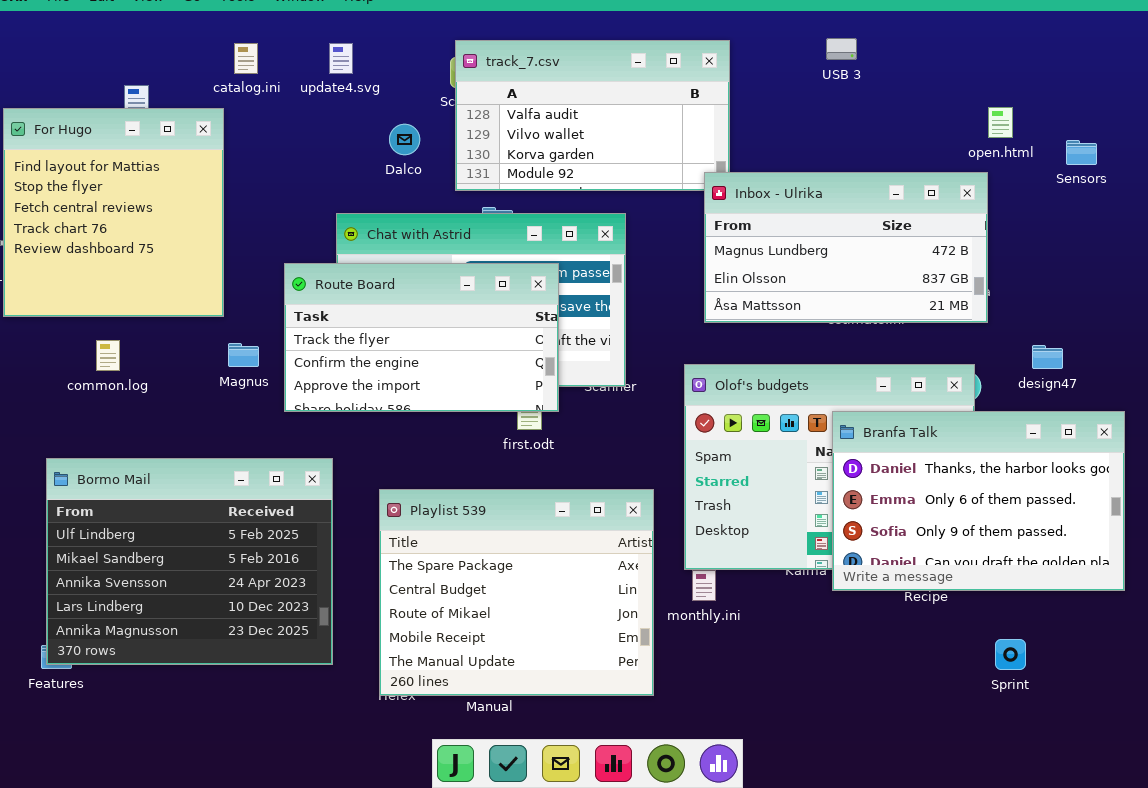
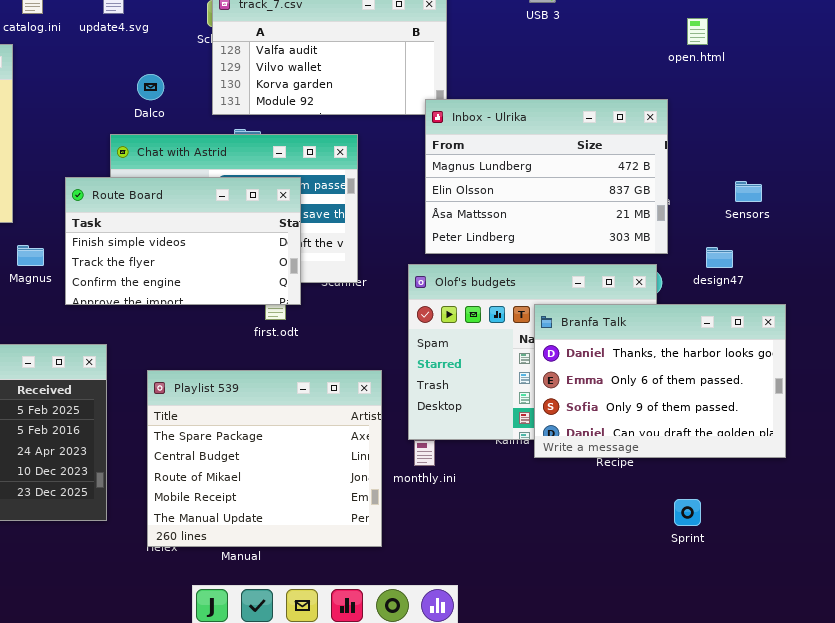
open.html: [988,107,1013,138] -> [687,18,708,45], moved
Dalco: [389,124,420,155] -> [137,74,164,100], moved
Sensors: [1066,140,1097,165] -> [735,181,762,202], moved
Inbox - Ulrika: [704,172,988,323] -> [425,99,668,254], resized
Route Board: [284,263,559,412] -> [65,177,301,305], scrolled up 1 row

